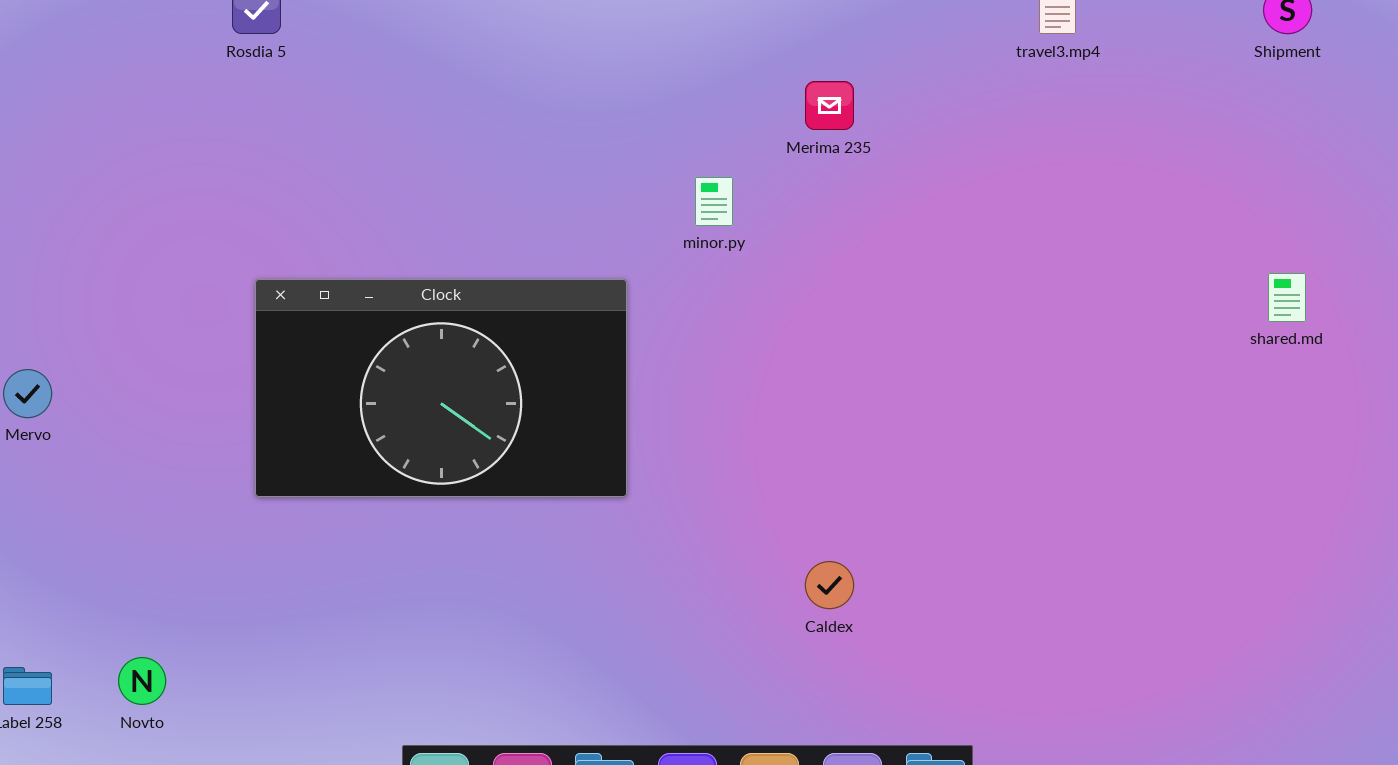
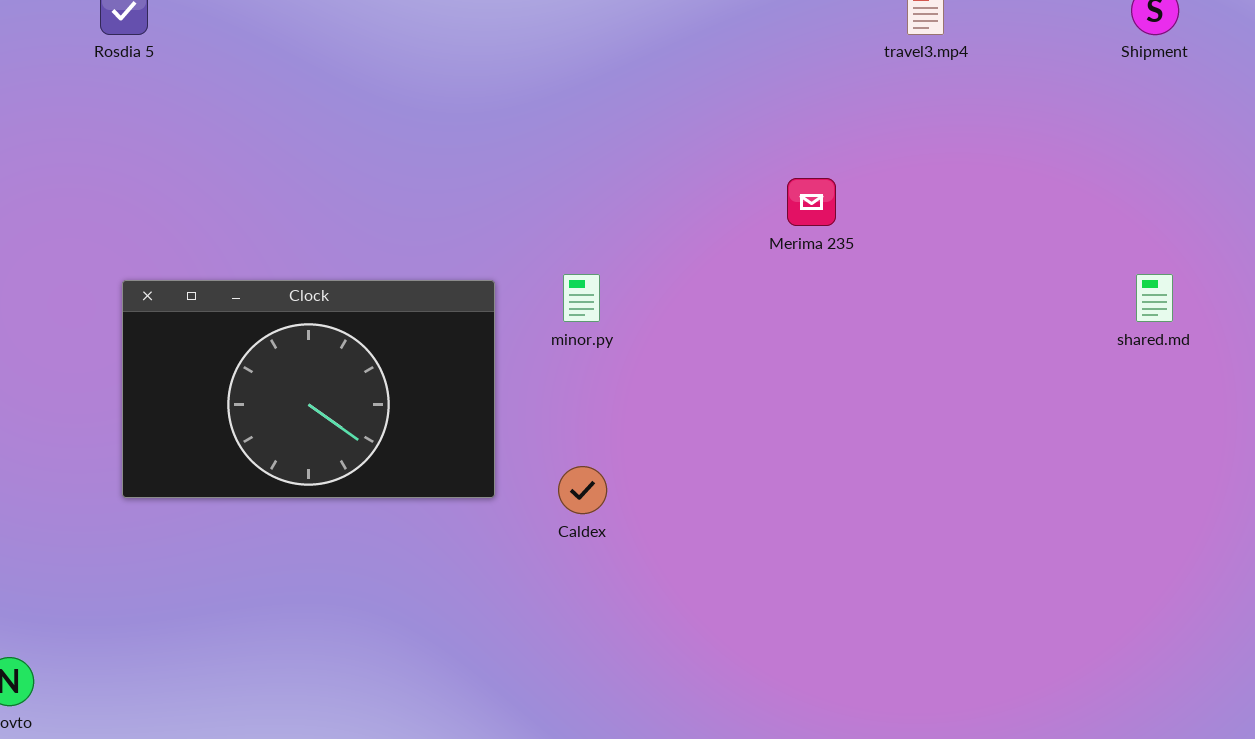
Merima 235: [805,81,854,130] -> [787,178,836,226], moved
minor.py: [695,177,733,226] -> [563,274,600,322], moved
Caldex: [805,561,854,609] -> [558,466,607,514], moved

